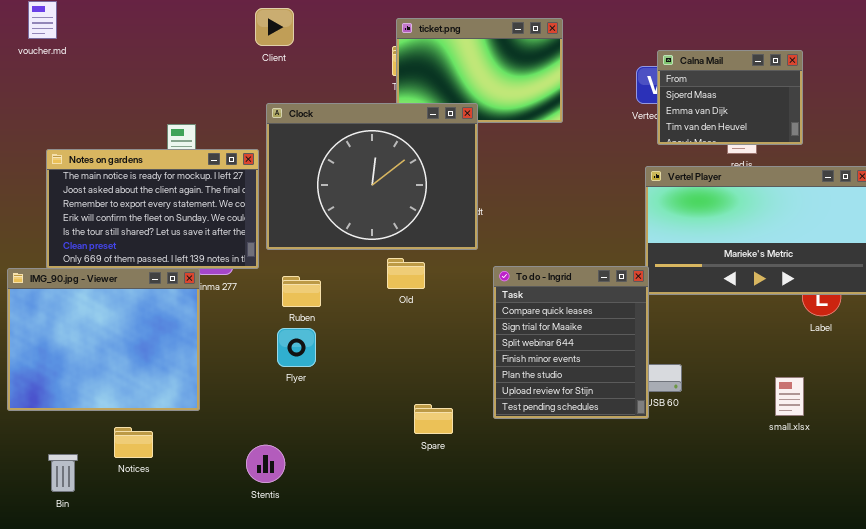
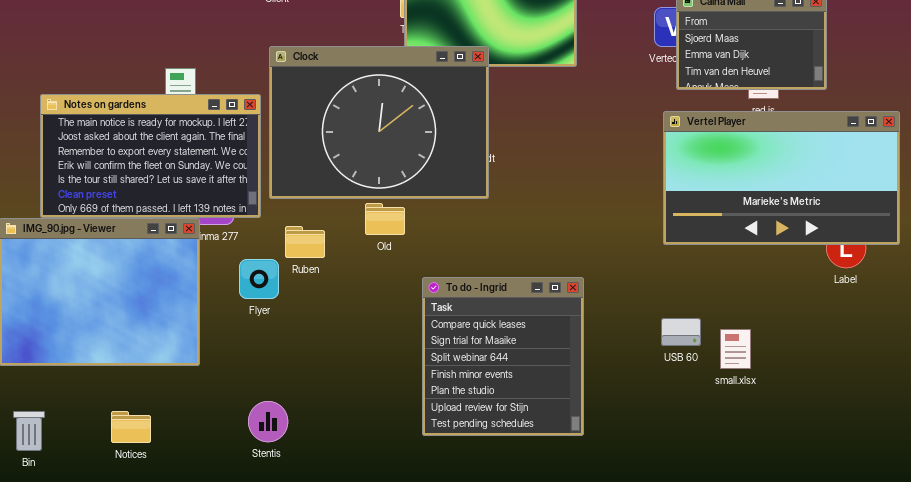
Old: [387,258,425,289] -> [365,203,405,235], moved
To do - Ingrid: [493,266,649,419] -> [422,277,584,436], moved
Flyer: [277,328,316,367] -> [239,259,279,299], moved
small.xlsx: [775,377,804,416] -> [720,329,751,369], moved
Notices: [114,427,153,458] -> [111,411,151,443], moved
Bin: [48,454,78,492] -> [13,411,45,451], moved

